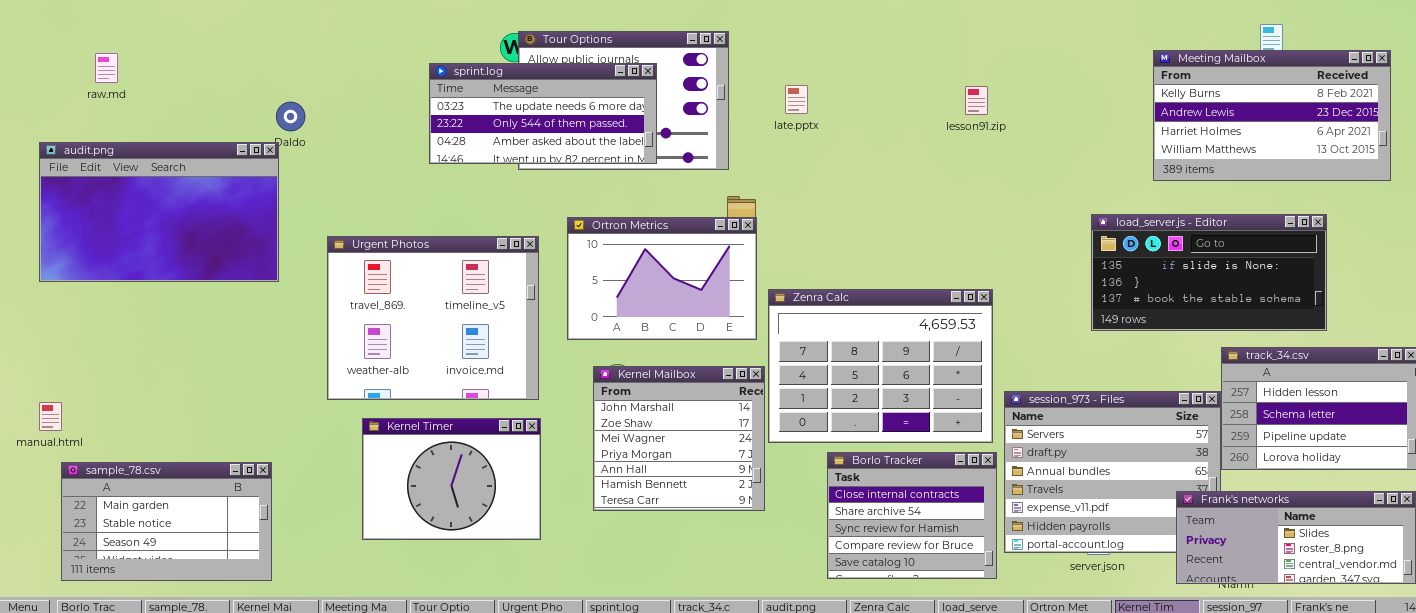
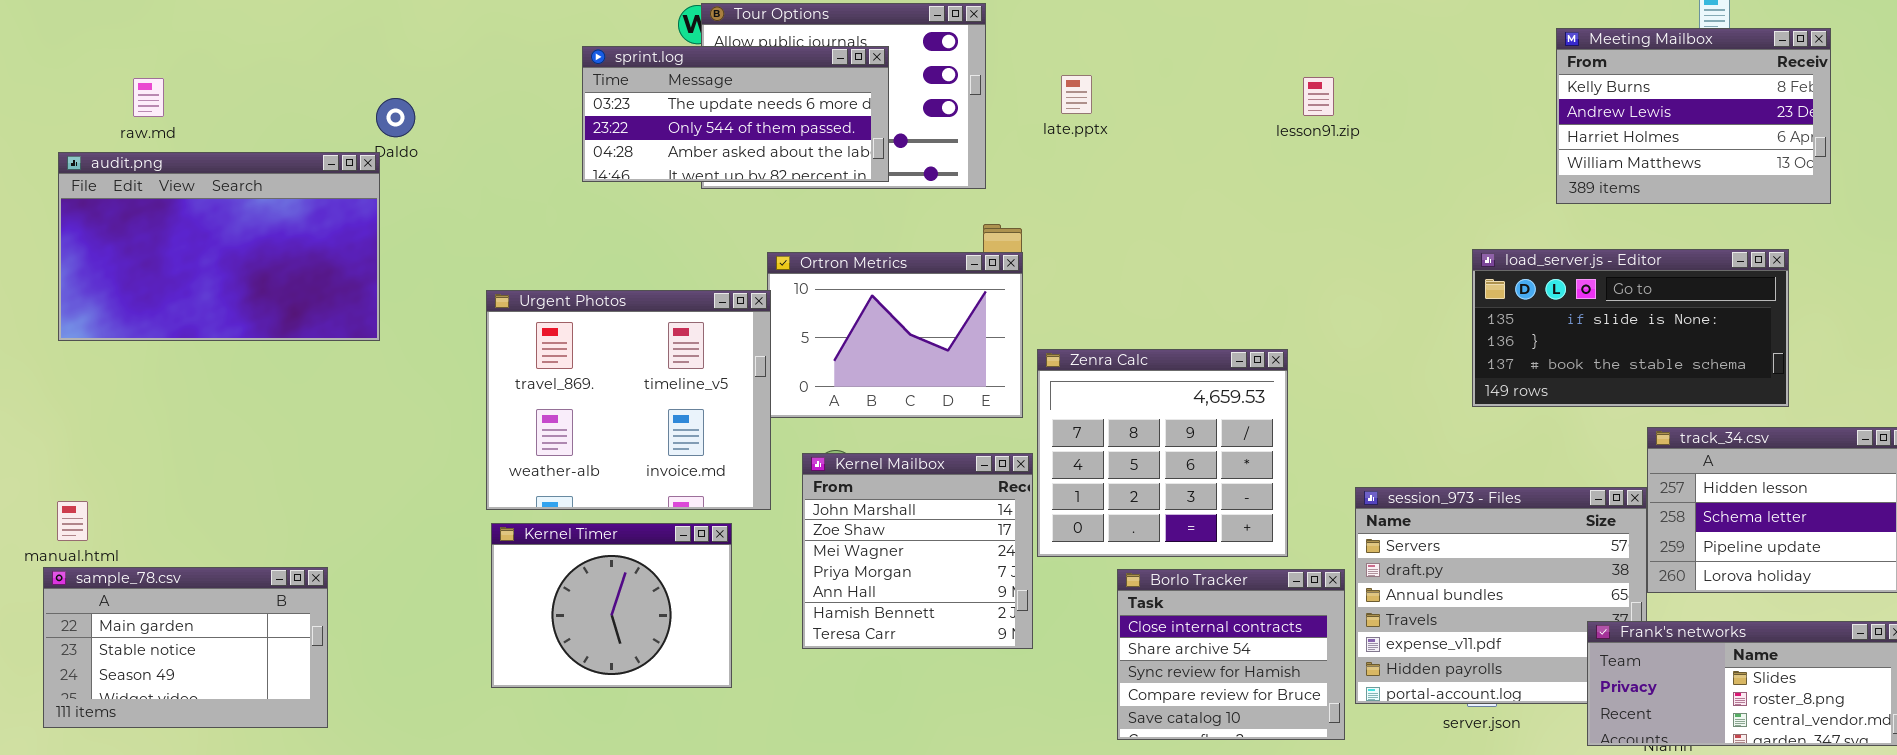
Meeting Mailbox: [1153,50,1391,181] -> [1556,28,1831,204], resized
raw.md: [95,53,118,83] -> [133,78,164,117], moved
Urgent Photos: [327,236,539,400] -> [486,290,771,510], moved
Zenra Calc: [768,289,993,443] -> [1037,349,1288,557], resized
sample_78.csv: [61,462,272,581] -> [43,567,328,728], moved

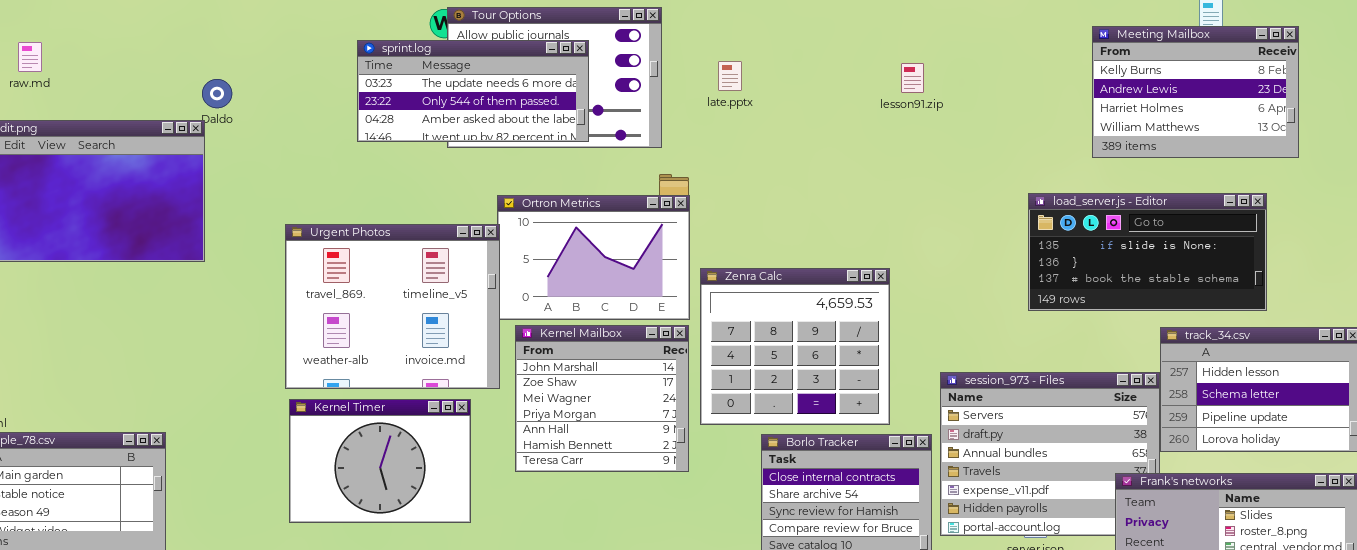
raw.md: [133,78,164,117] -> [18,42,42,72], moved
Kernel Mailbox: [802,453,1033,649] -> [515,325,689,472], moved

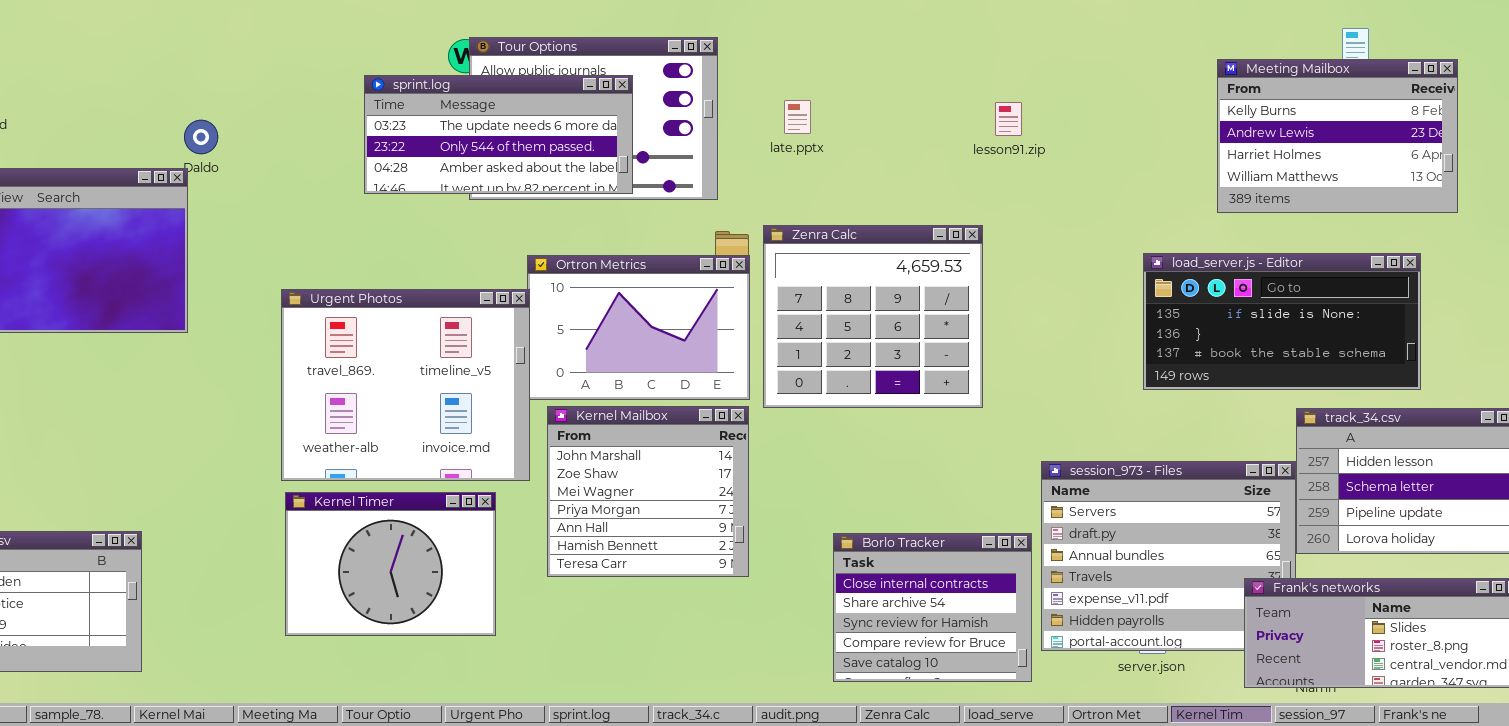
Zenra Calc: [700,268,890,425] -> [763,225,983,408], moved

